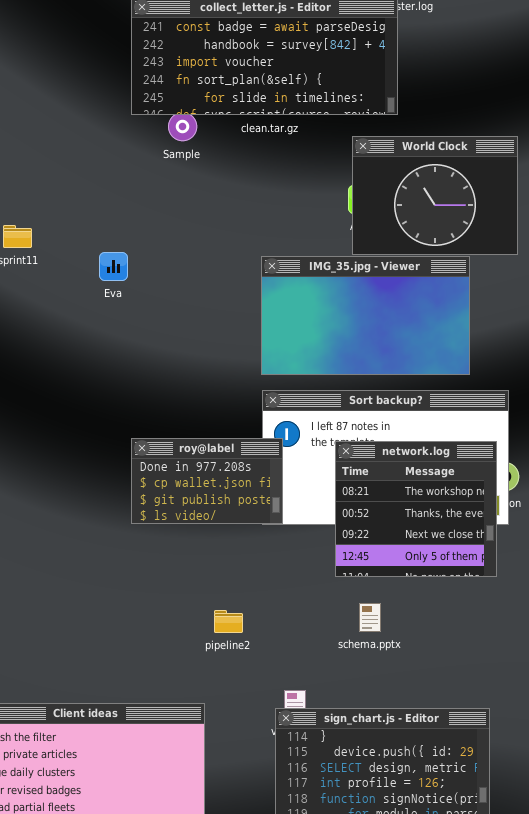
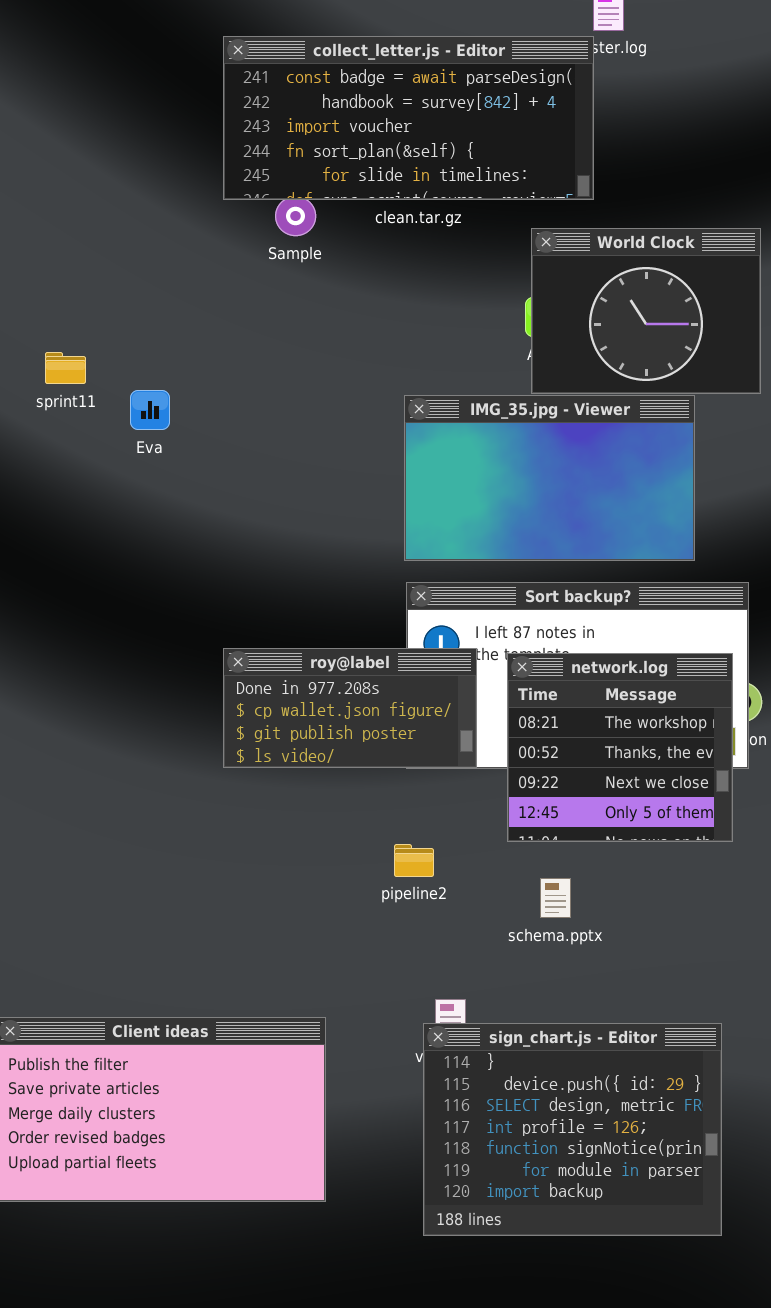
Eva: [99,252,128,281] -> [130,390,170,430], moved
roy@label: [131,438,283,524] -> [223,648,477,768], resized
pipeline2: [214,610,243,633] -> [394,844,434,877], moved

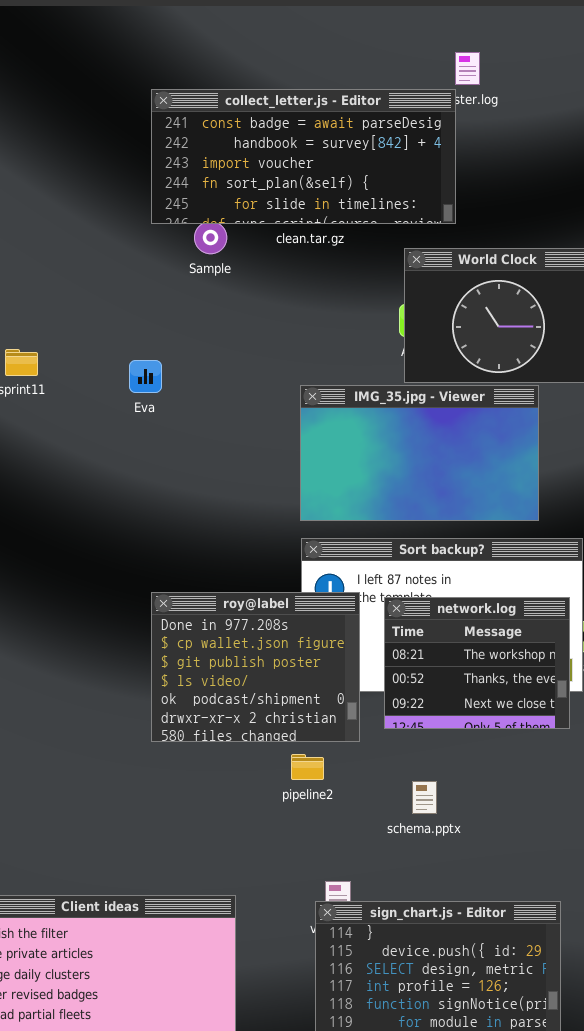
Eva: [130,390,170,430] -> [129,360,162,393], moved
roy@label: [223,648,477,768] -> [151,592,360,742], resized
network.log: [507,653,733,842] -> [384,597,570,729], resized

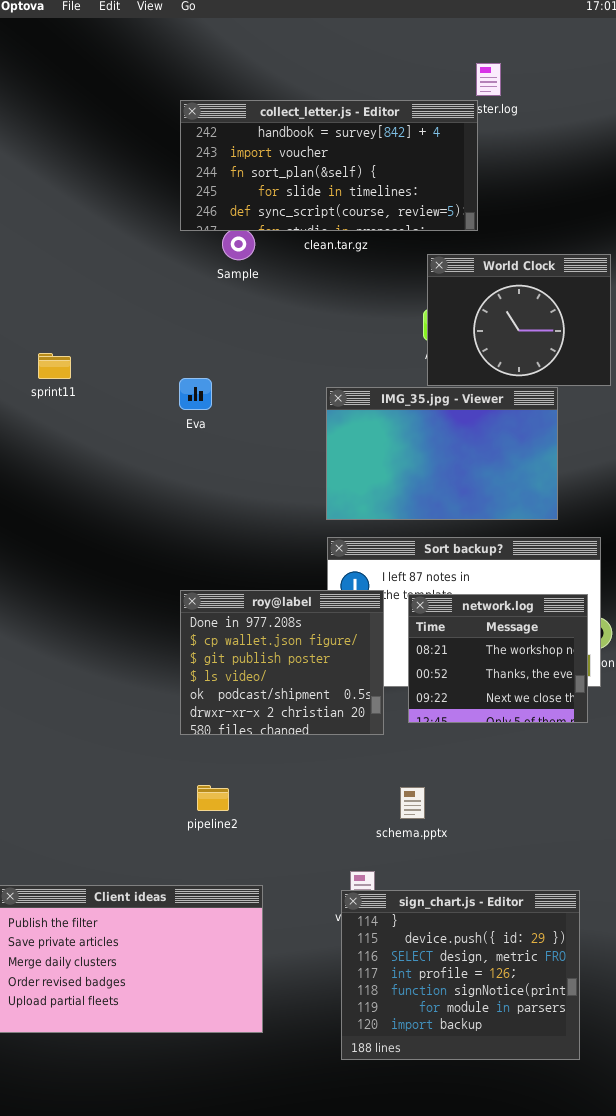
collect_letter.js - Editor: [151,89,456,224] -> [180,100,478,231], scrolled down 1 row
Eva: [129,360,162,393] -> [179,378,212,410], moved
pipeline2: [291,754,324,780] -> [197,785,229,811], moved
schema.pptx: [412,781,437,814] -> [400,787,425,819], moved

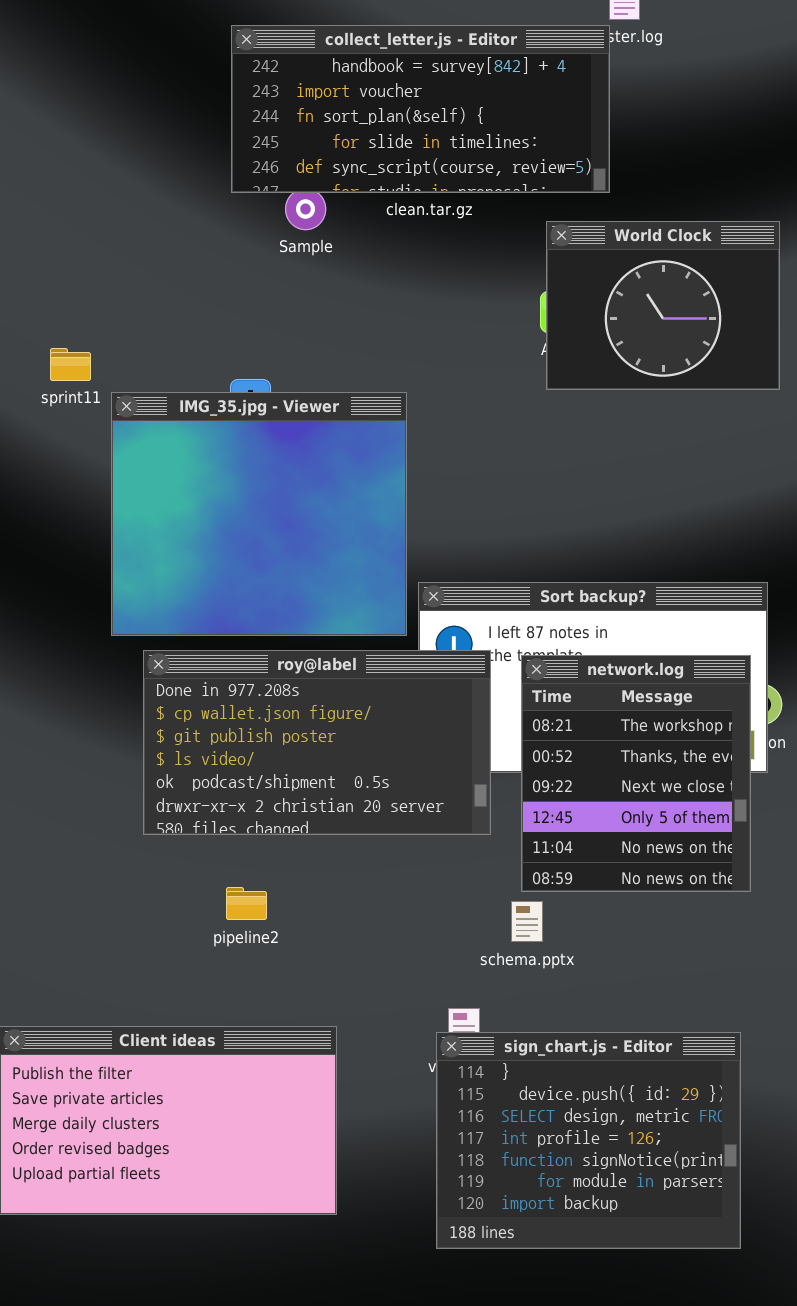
IMG_35.jpg - Viewer: [326,387,558,520] -> [111,392,407,636], moved, resized
roy@label: [180,590,384,735] -> [143,650,491,835], resized
network.log: [408,594,588,723] -> [521,655,751,892], resized
pipeline2: [197,785,229,811] -> [226,887,267,920], moved

